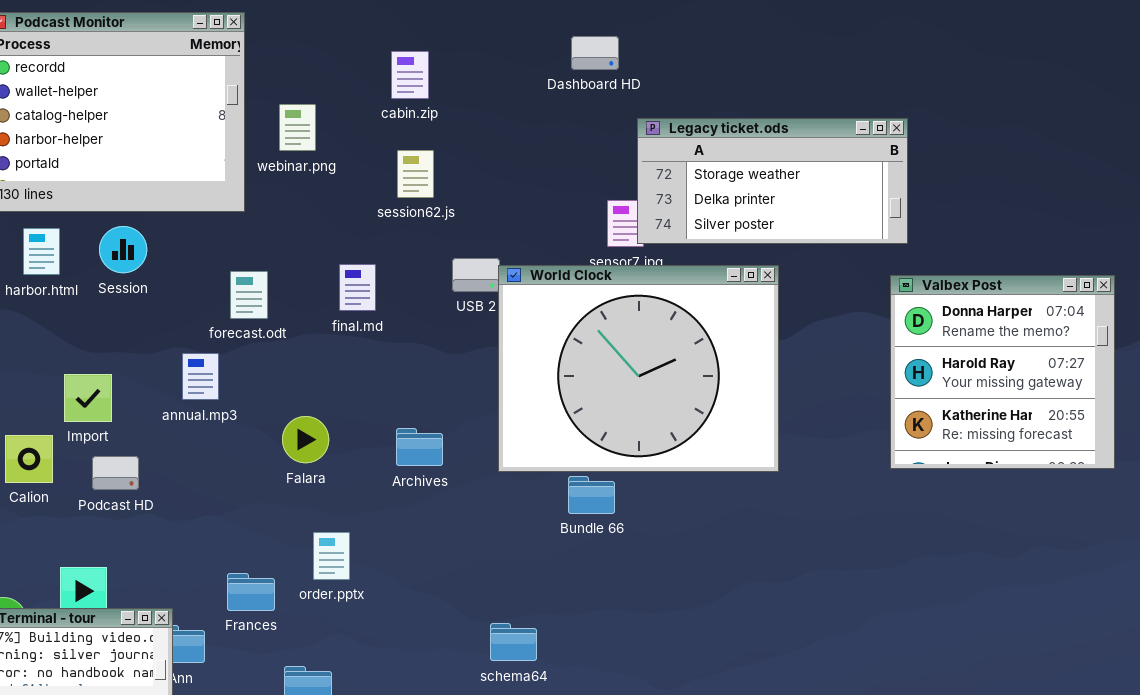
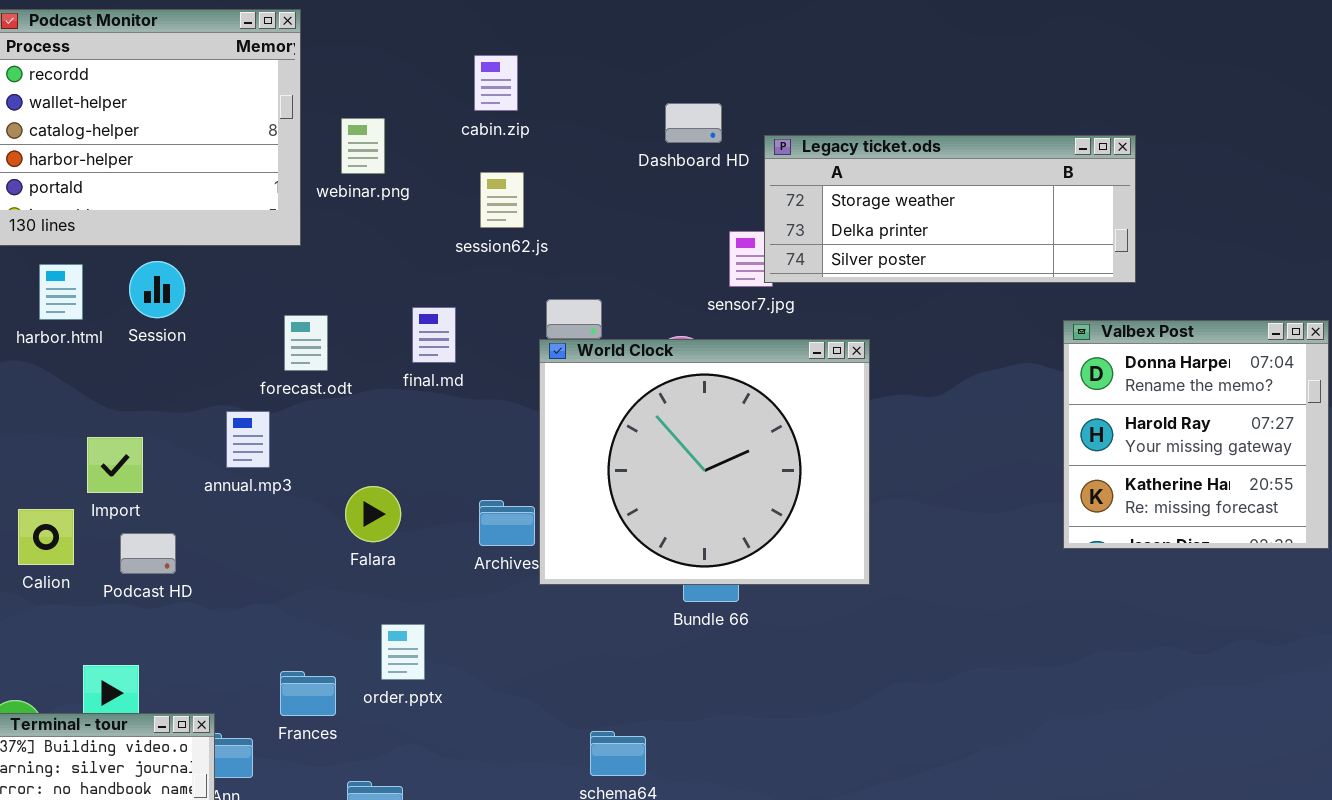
Dashboard HD: [571,36,619,70] -> [665,103,722,143], moved
Legacy ticket.ods: [637,118,908,244] -> [764,135,1136,283], resized
World Clock: [498,265,779,472] -> [539,339,870,585], moved

